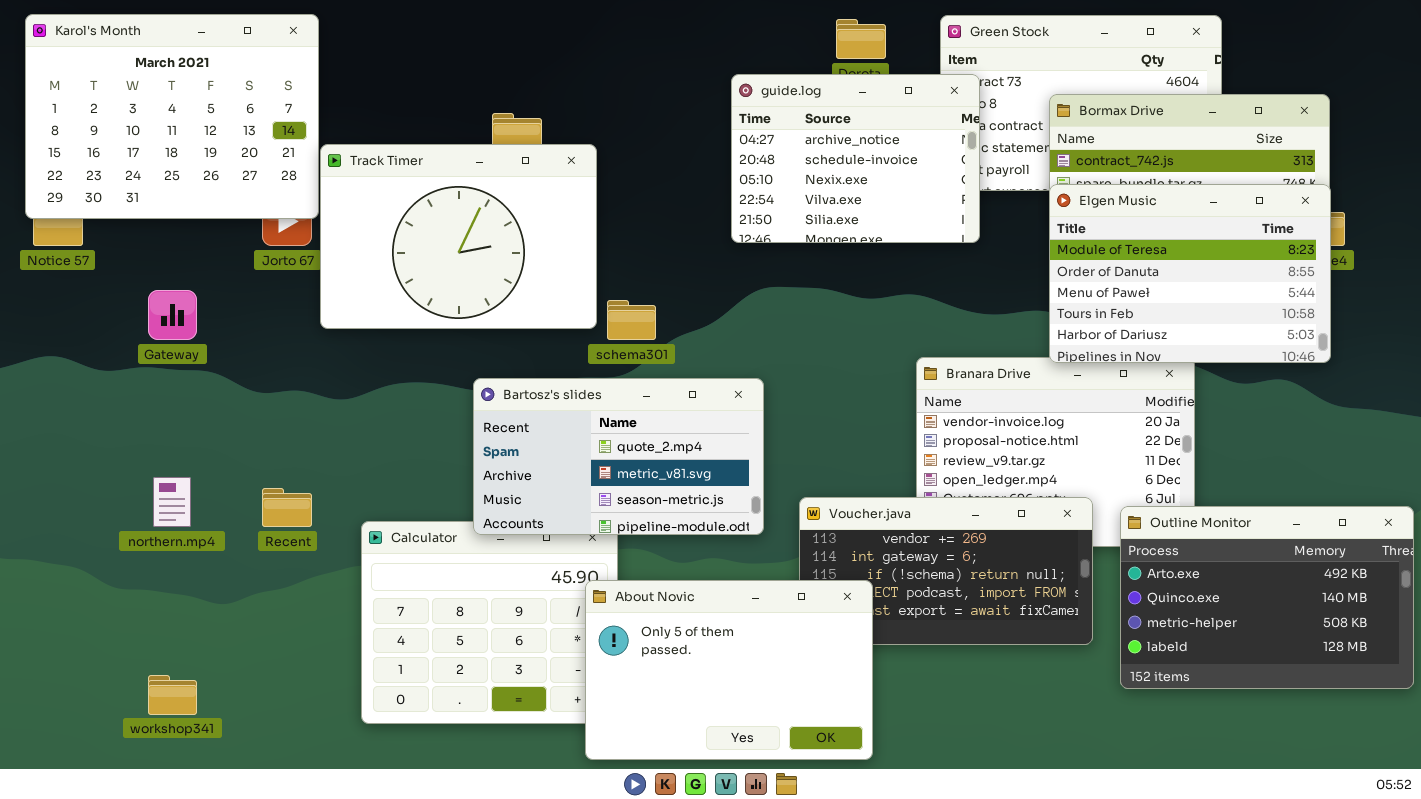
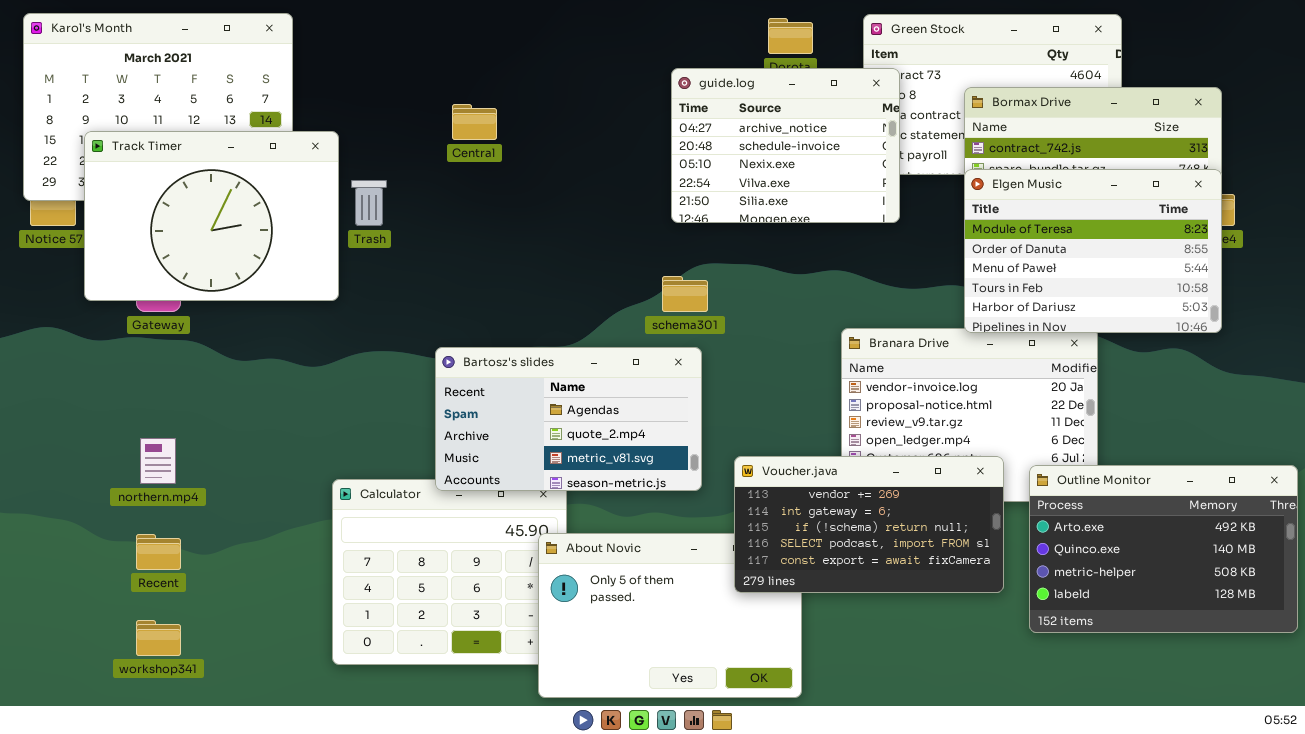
Track Timer: [320,144,597,329] -> [84,131,339,301], moved
schema301: [607,300,656,340] -> [662,276,708,312], moved
Bartosz's slides: [473,378,764,535] -> [435,347,702,491], scrolled up 1 row
Recent: [262,488,312,527] -> [136,534,181,570], moved
Voucher.java: [799,497,1093,645] -> [734,456,1004,593], raised

